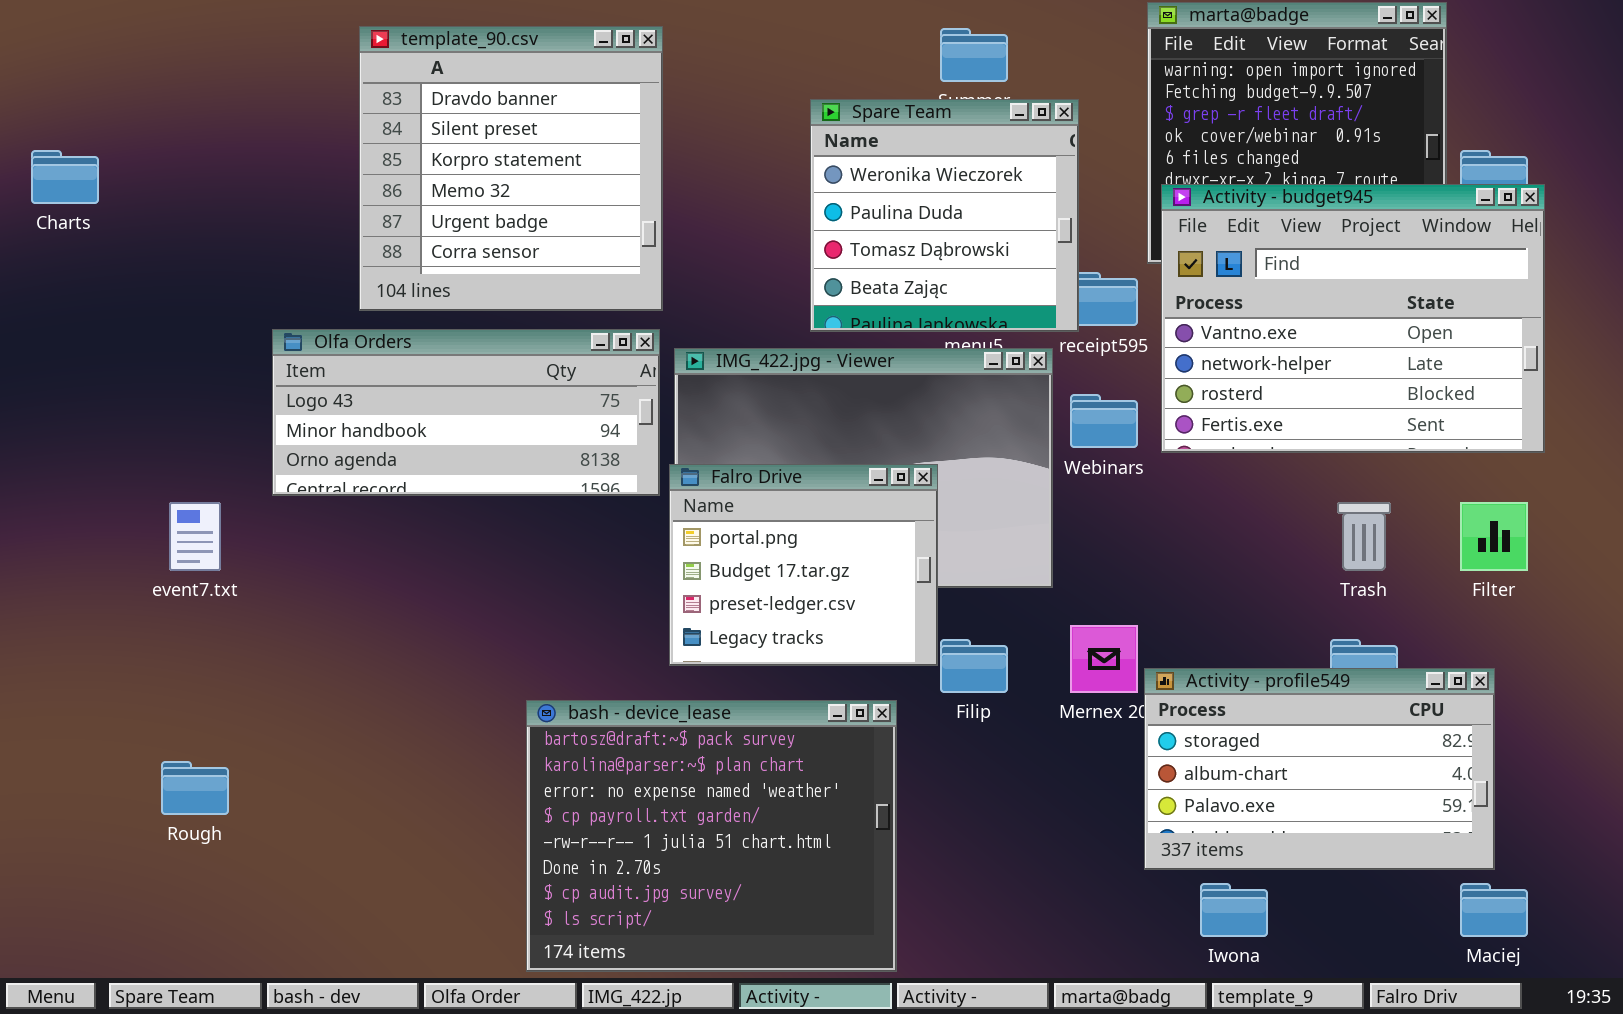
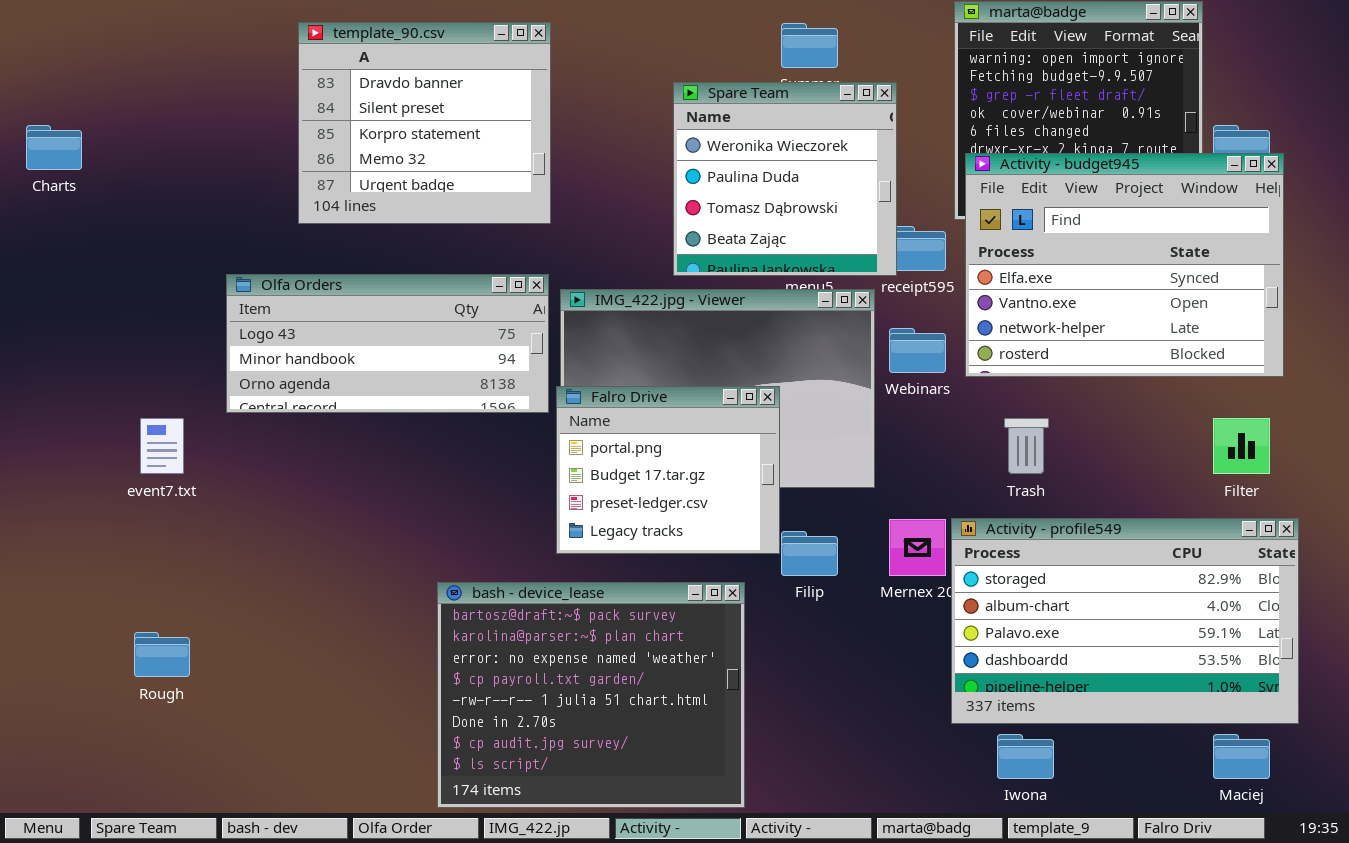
template_90.csv: [359,26,663,311] -> [298,22,551,224], resized
Activity - budget945: [1161,184,1545,453] -> [965,153,1284,377], scrolled up 1 row
Trash: [1337,502,1391,571] -> [1004,418,1049,474], moved
Activity - profile549: [1144,668,1495,870] -> [951,518,1299,724], resized

